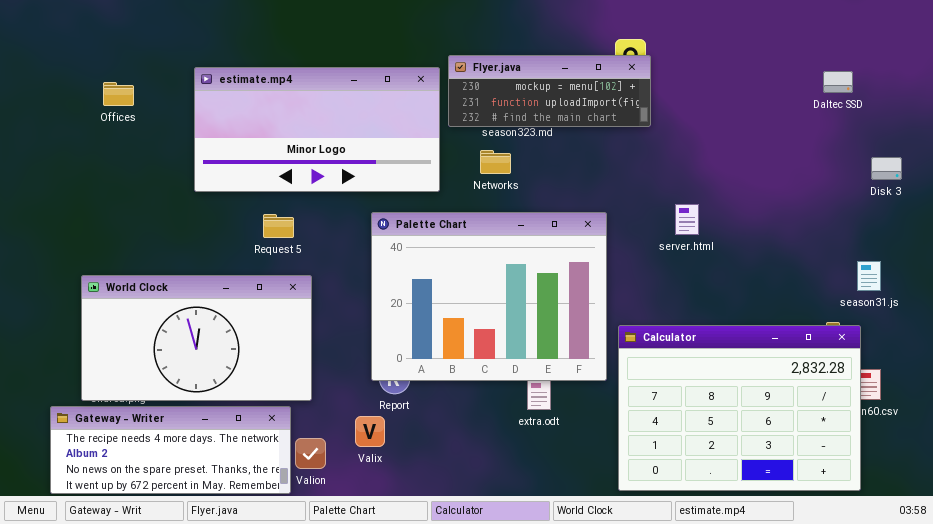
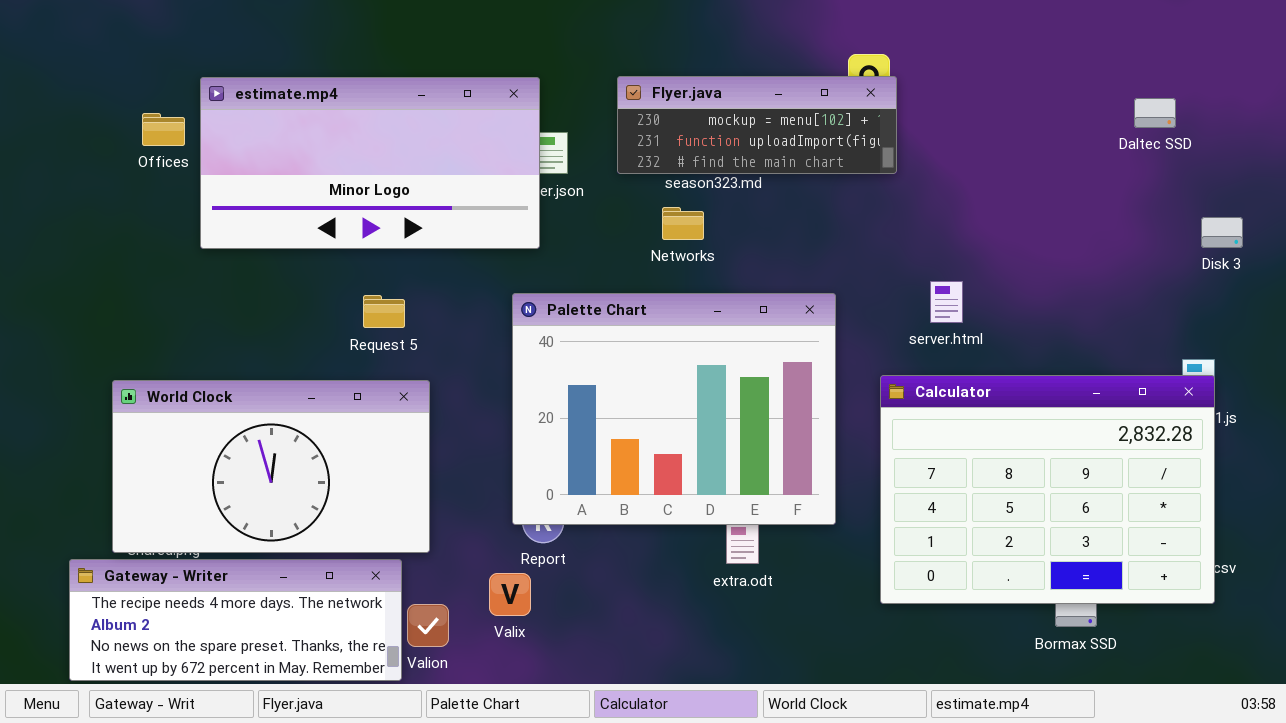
estimate.mp4: [194,67,440,192] -> [200,77,540,249], moved
Calculator: [618,325,861,491] -> [880,375,1215,604], moved

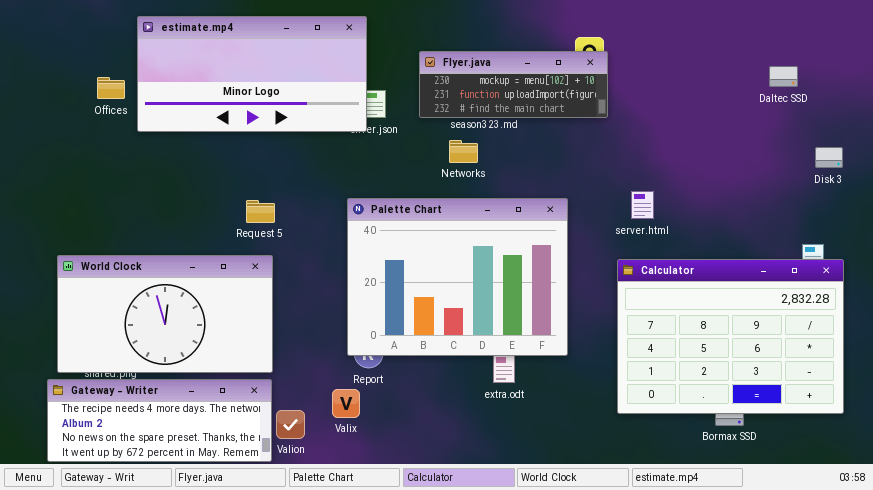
estimate.mp4: [200,77,540,249] -> [137,16,367,132], moved
Calculator: [880,375,1215,604] -> [617,259,844,414], moved
World Clock: [112,380,430,553] -> [57,255,273,373], moved

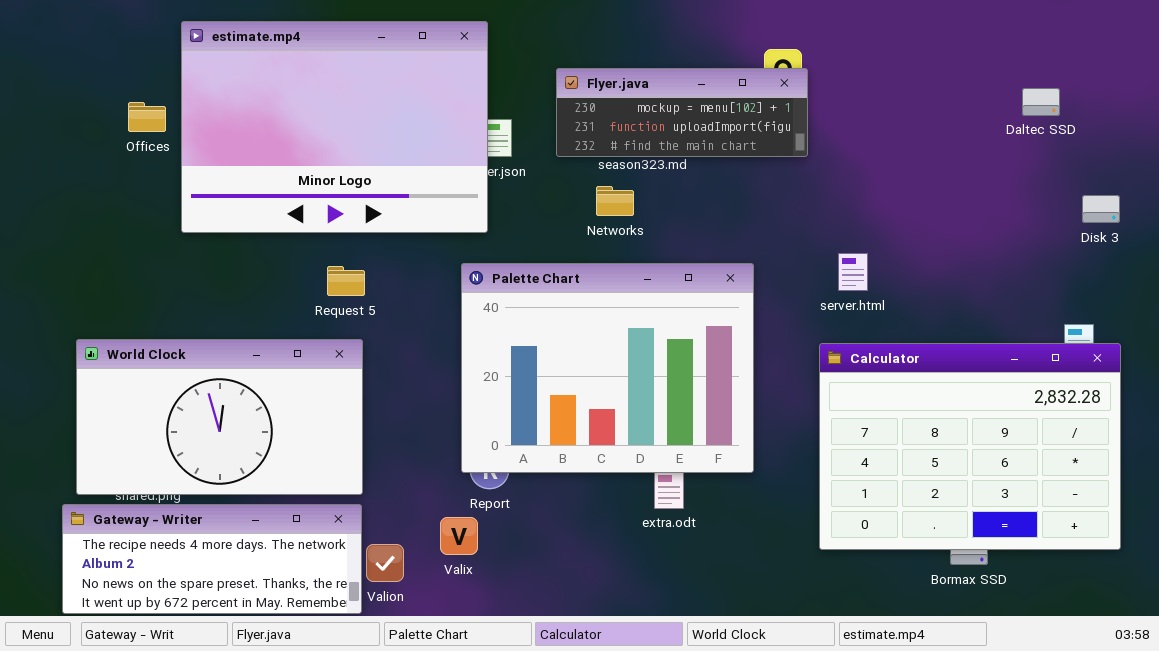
estimate.mp4: [137,16,367,132] -> [181,21,488,233], resized

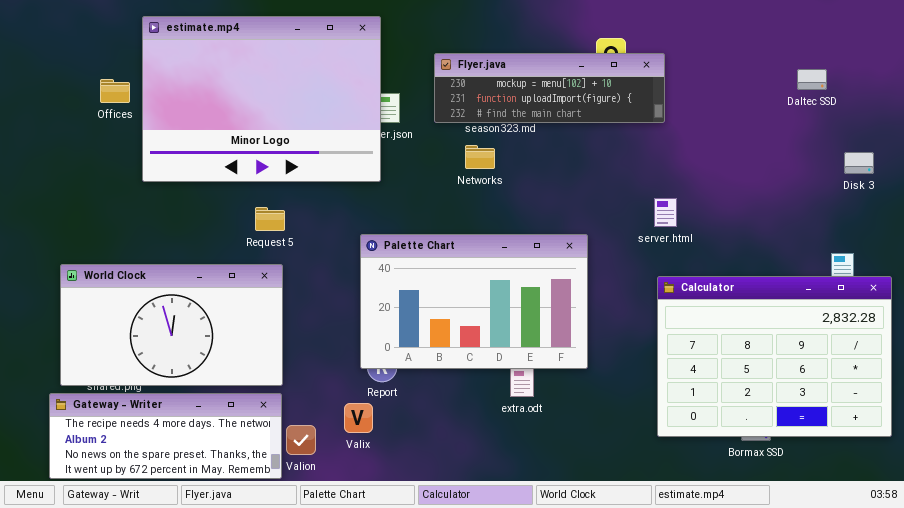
Flyer.java: [556,68,808,157] -> [434,53,665,123], resized
Palette Chart: [461,263,754,473] -> [360,234,588,369], resized
Calculator: [819,343,1121,550] -> [657,276,892,437], moved

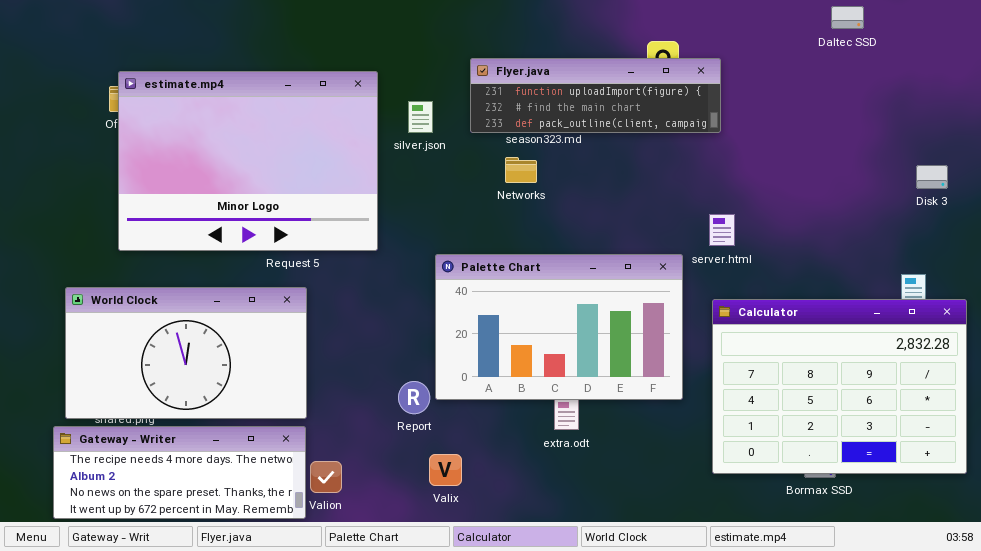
estimate.mp4: [142,16,381,182] -> [118,71,378,251], moved
Flyer.java: [434,53,665,123] -> [470,58,721,133], scrolled down 1 row
Daltec SSD: [797,69,827,90] -> [831,6,864,29], moved
Palette Chart: [360,234,588,369] -> [435,254,683,400], moved
Valix: [344,403,373,433] -> [429,454,462,486], moved

